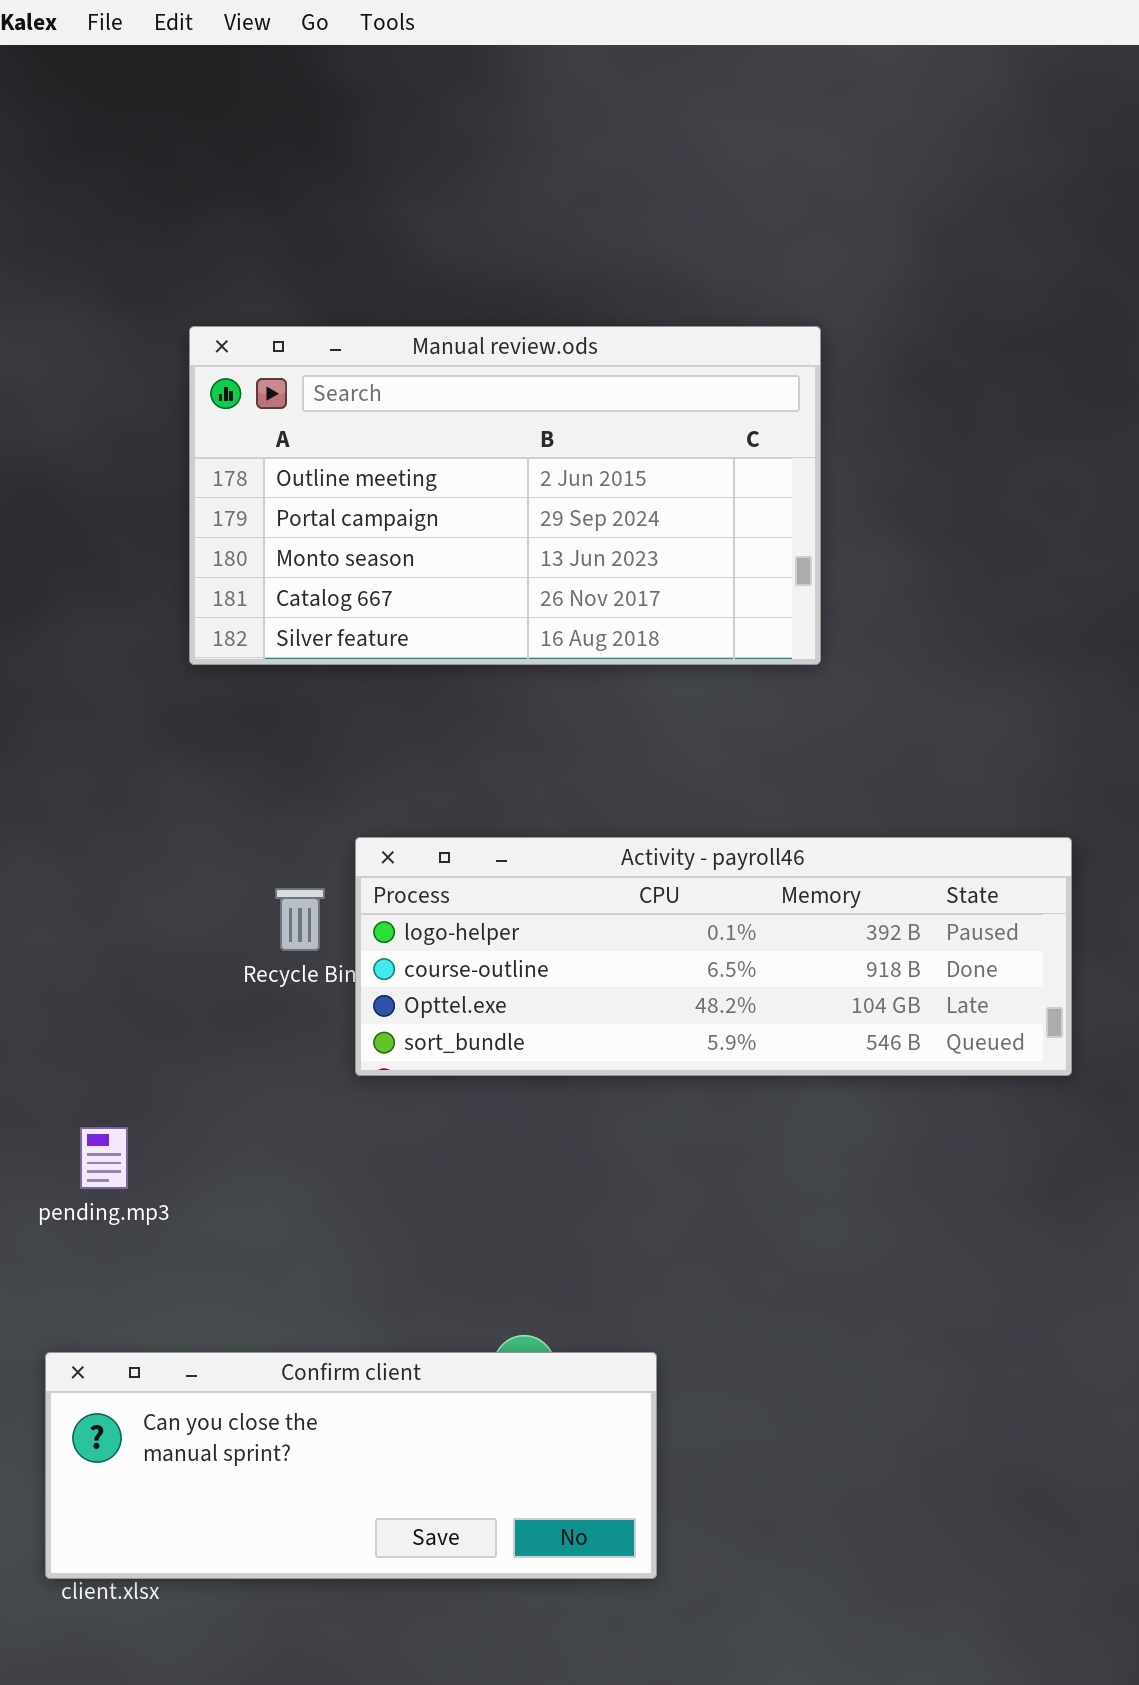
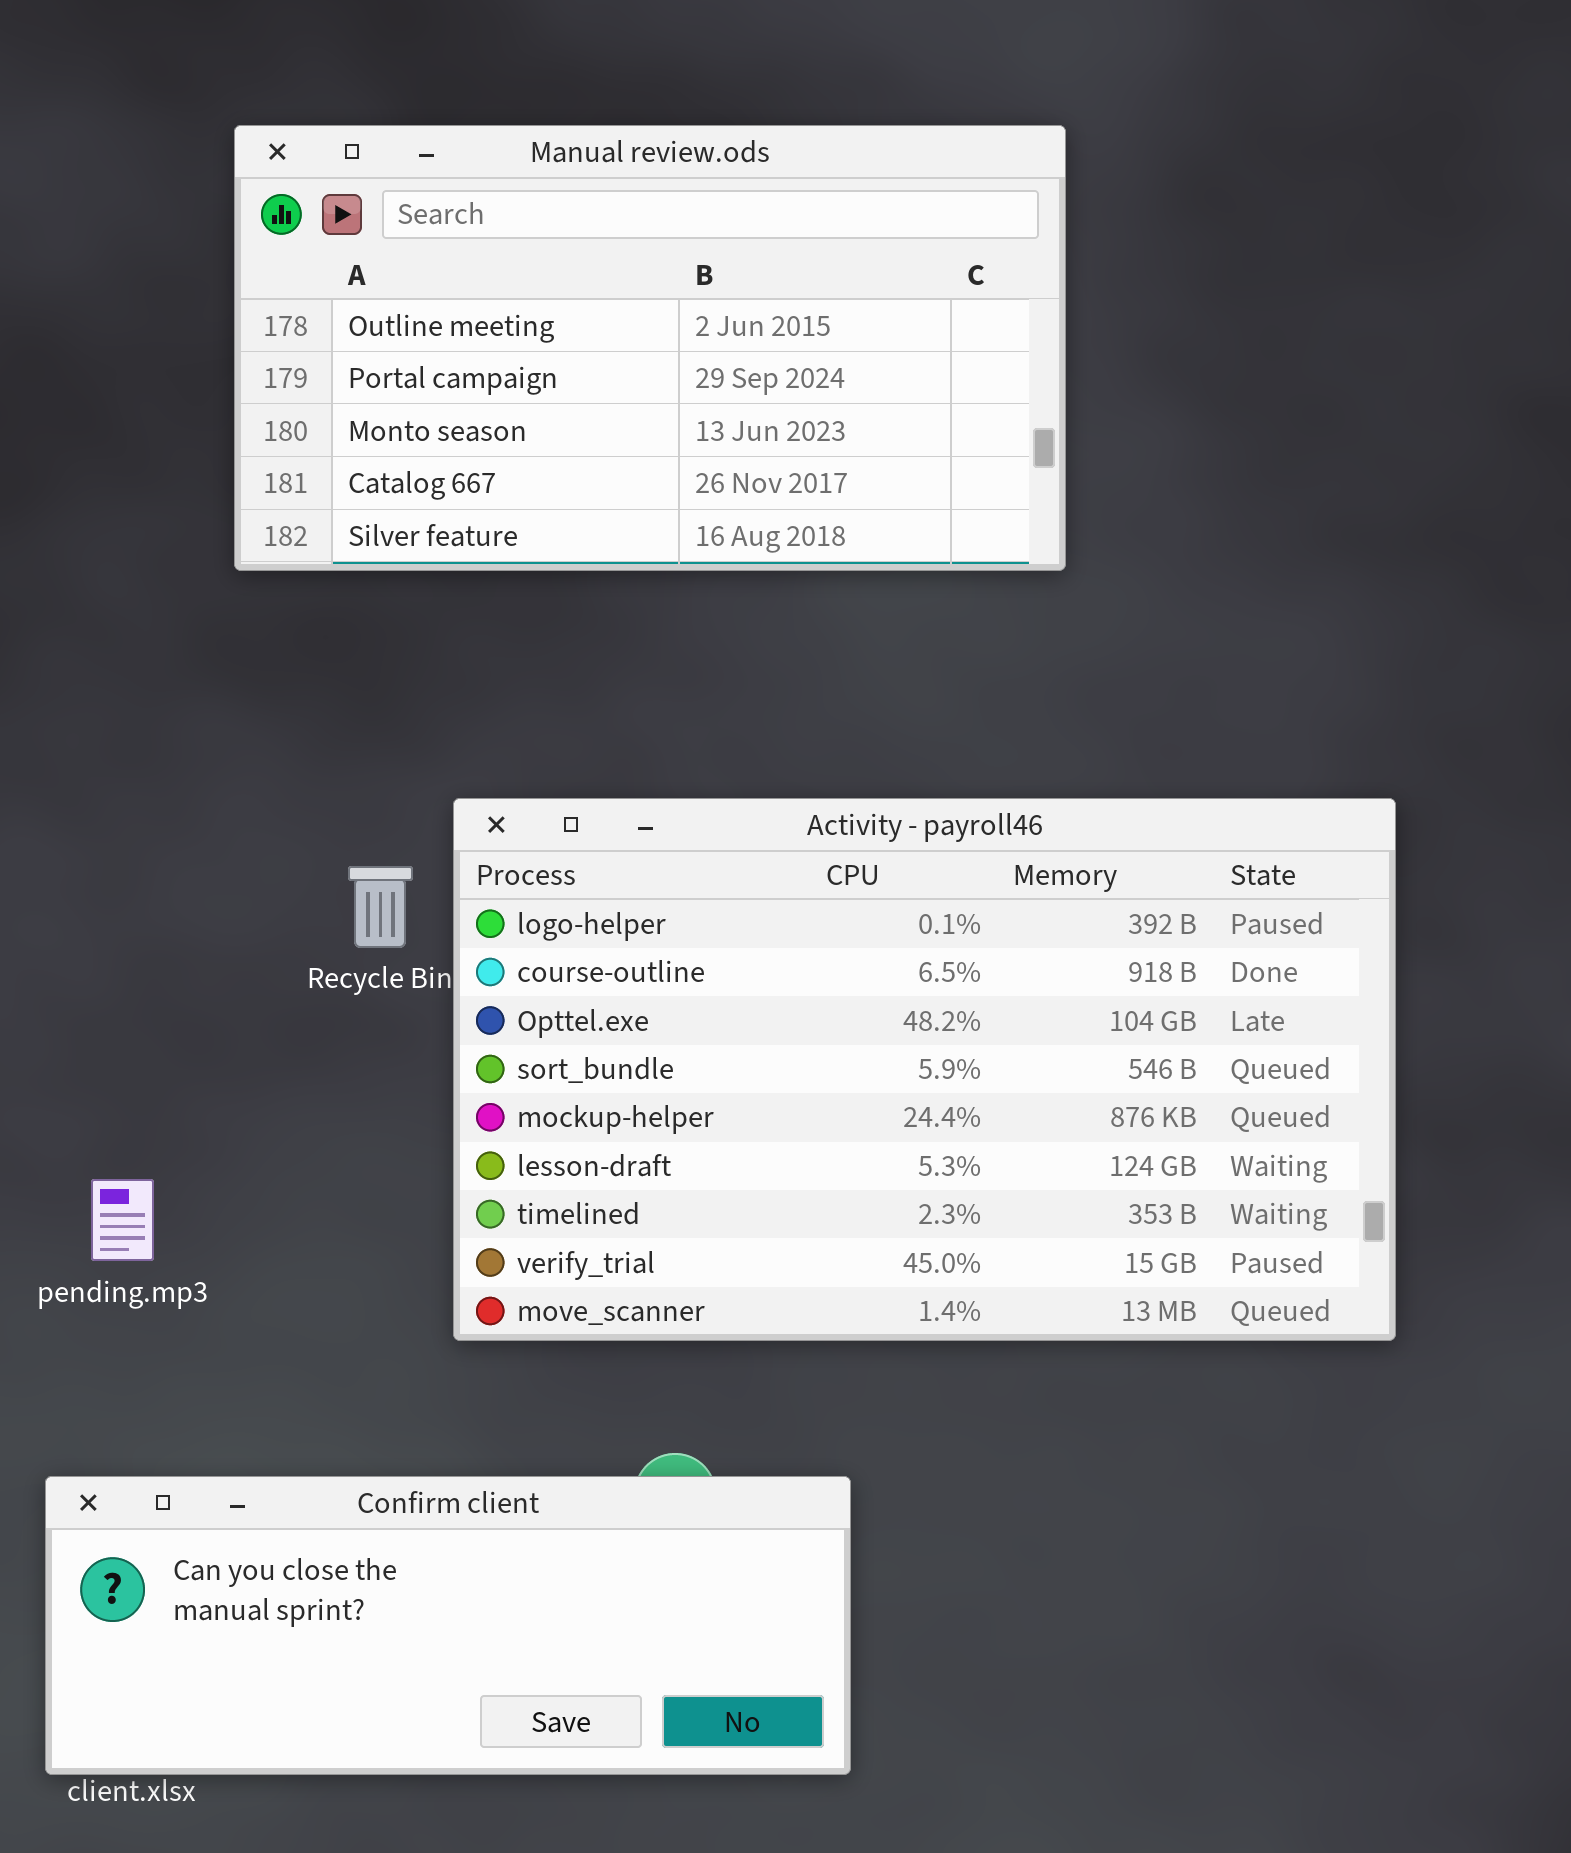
Activity - payroll46: [355,837,1072,1076] -> [453,798,1396,1341], resized

